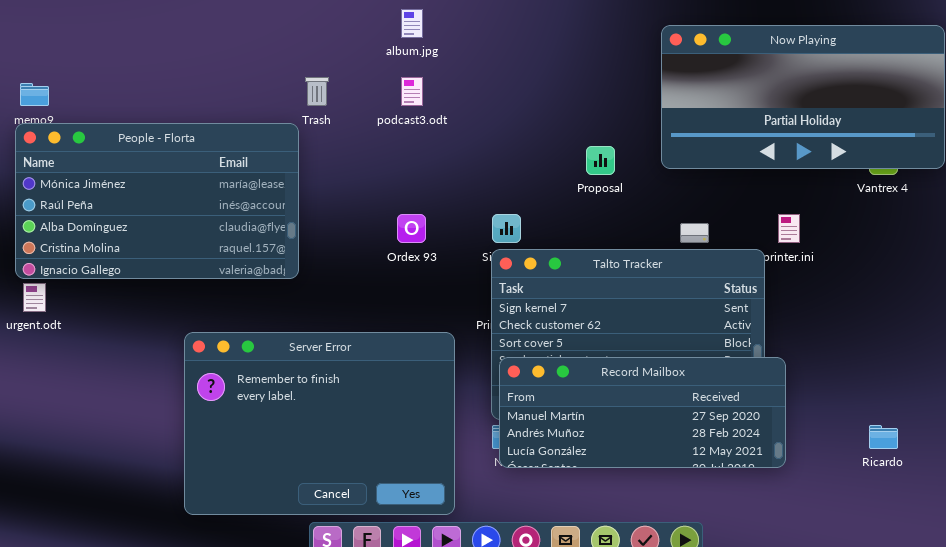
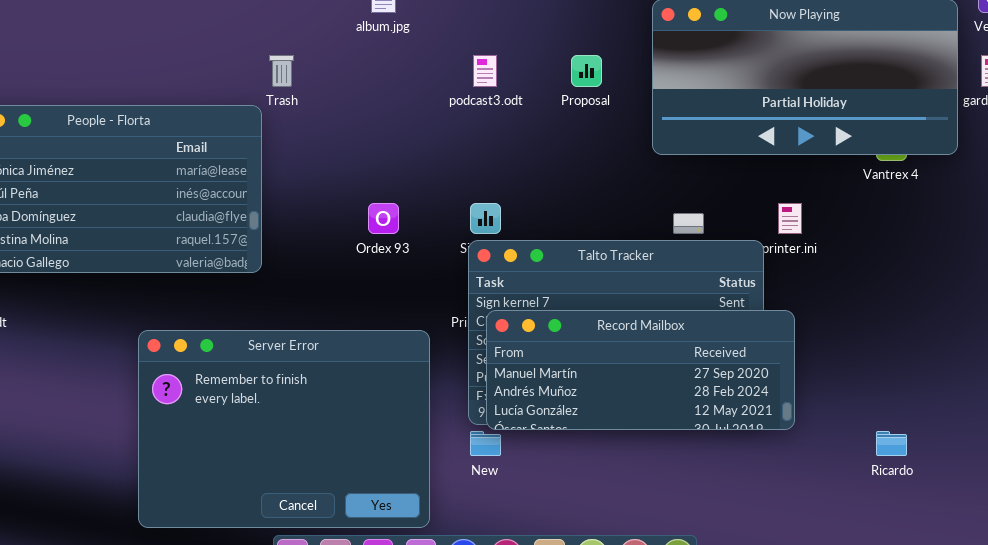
podcast3.odt: [401,77,423,106] -> [473,55,497,87], moved
Proposal: [586,146,615,175] -> [571,55,602,87], moved
Record Mailbox: [499,357,786,468] -> [486,310,795,430], moved

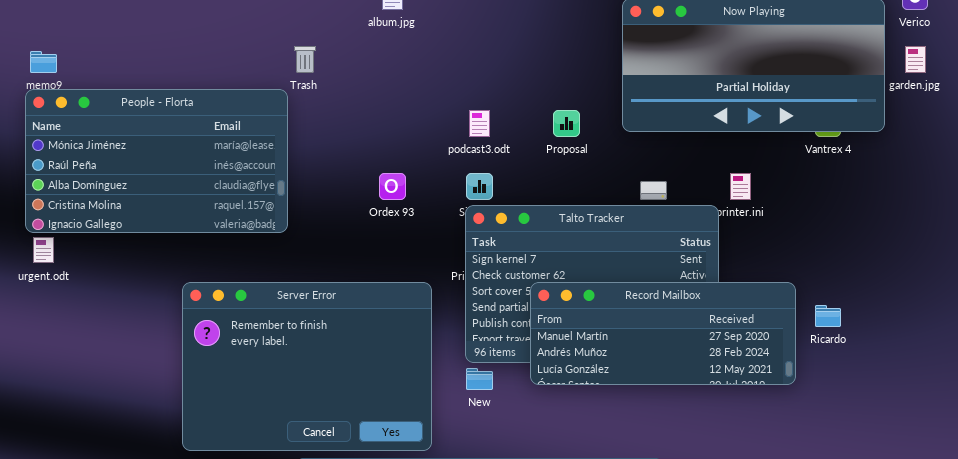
podcast3.odt: [473,55,497,87] -> [469,110,490,137], moved
Proposal: [571,55,602,87] -> [553,110,580,137], moved
Record Mailbox: [486,310,795,430] -> [530,282,796,385], moved
Ricardo: [876,431,907,456] -> [815,305,841,327], moved

